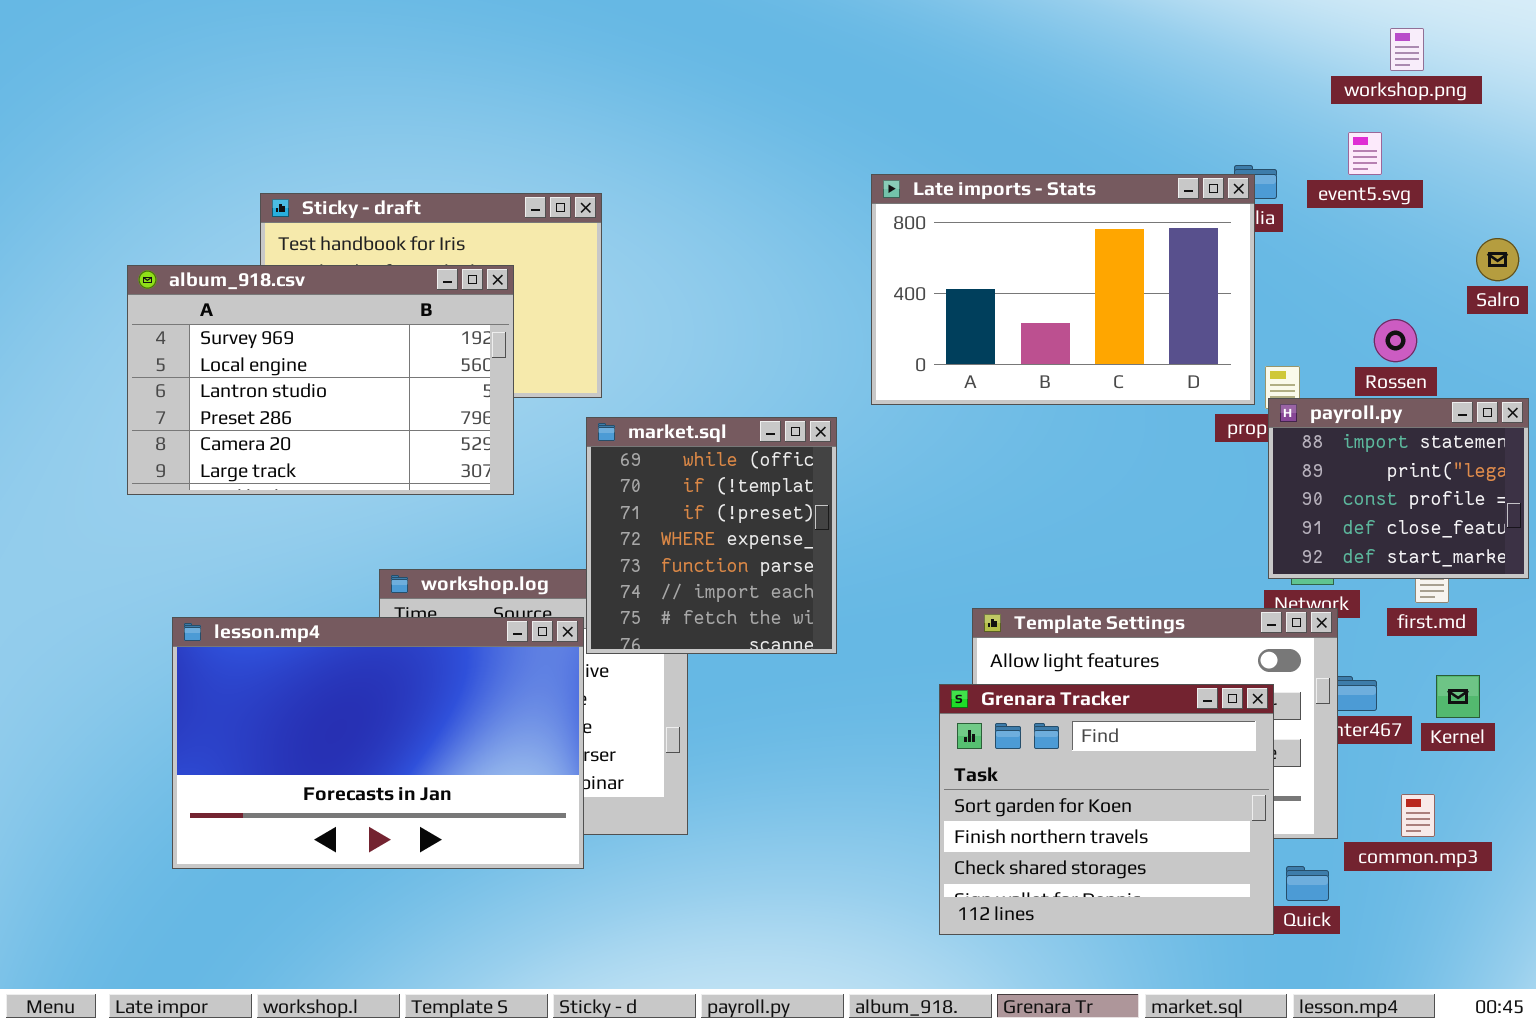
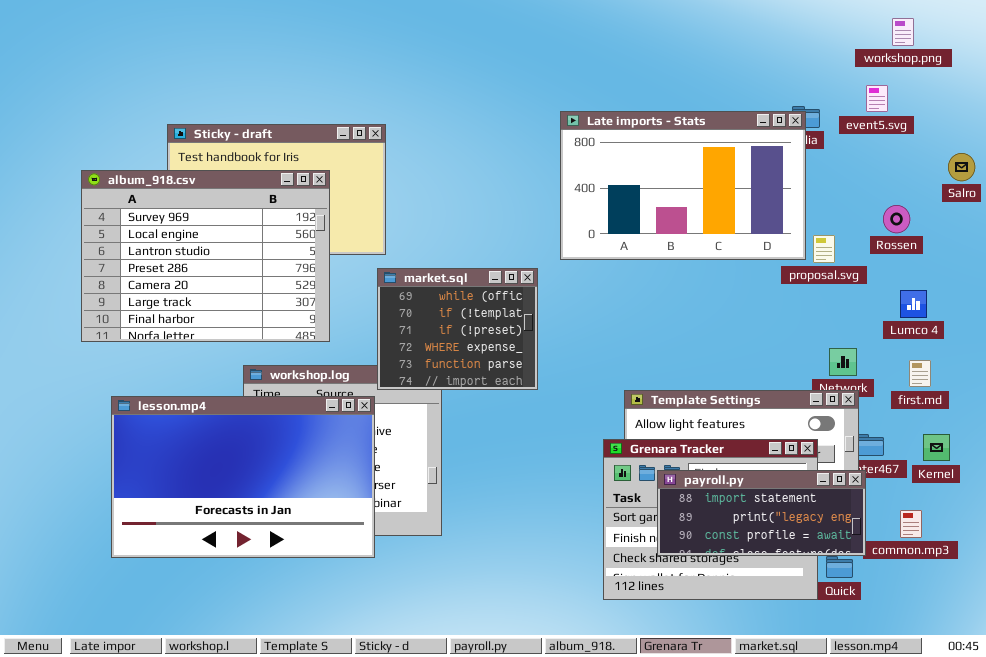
album_918.csv: [127,265,514,495] -> [81,170,330,342], resized
payroll.py: [1268,398,1529,579] -> [657,470,866,556], moved, resized
market.sql: [586,417,837,654] -> [377,268,538,390], resized

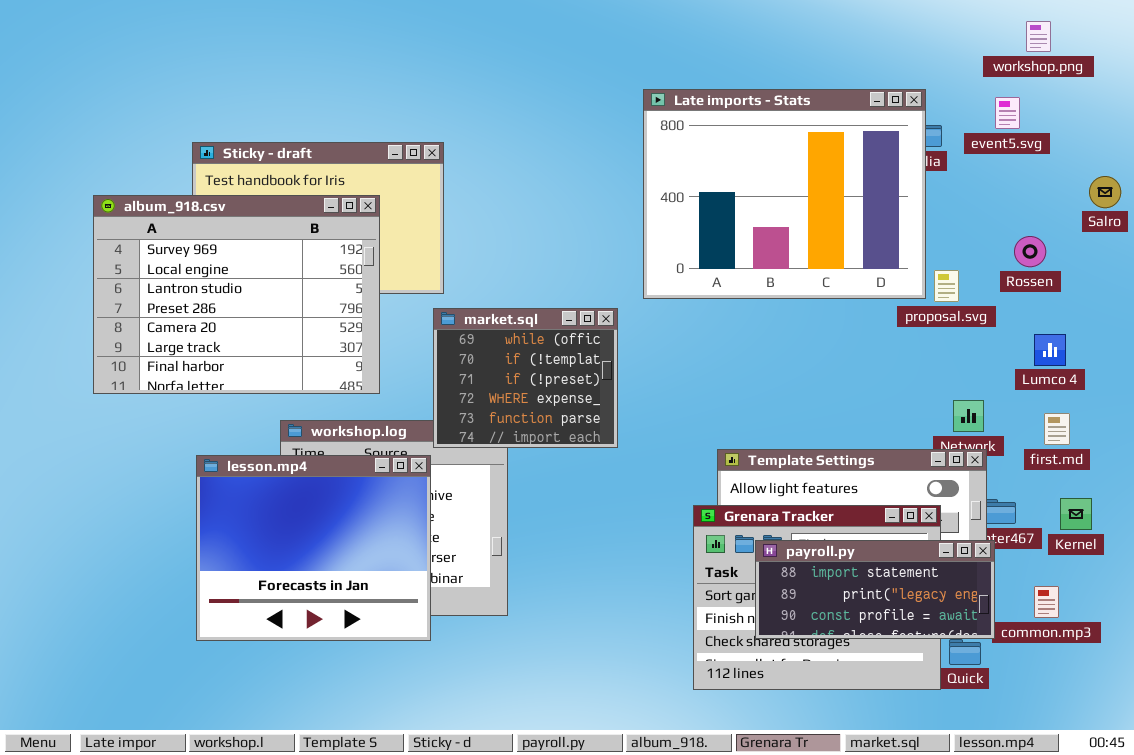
Late imports - Stats: [560,111,806,260] -> [643,89,926,299], resized
lesson.mp4: [111,396,375,558] -> [196,455,431,641], resized

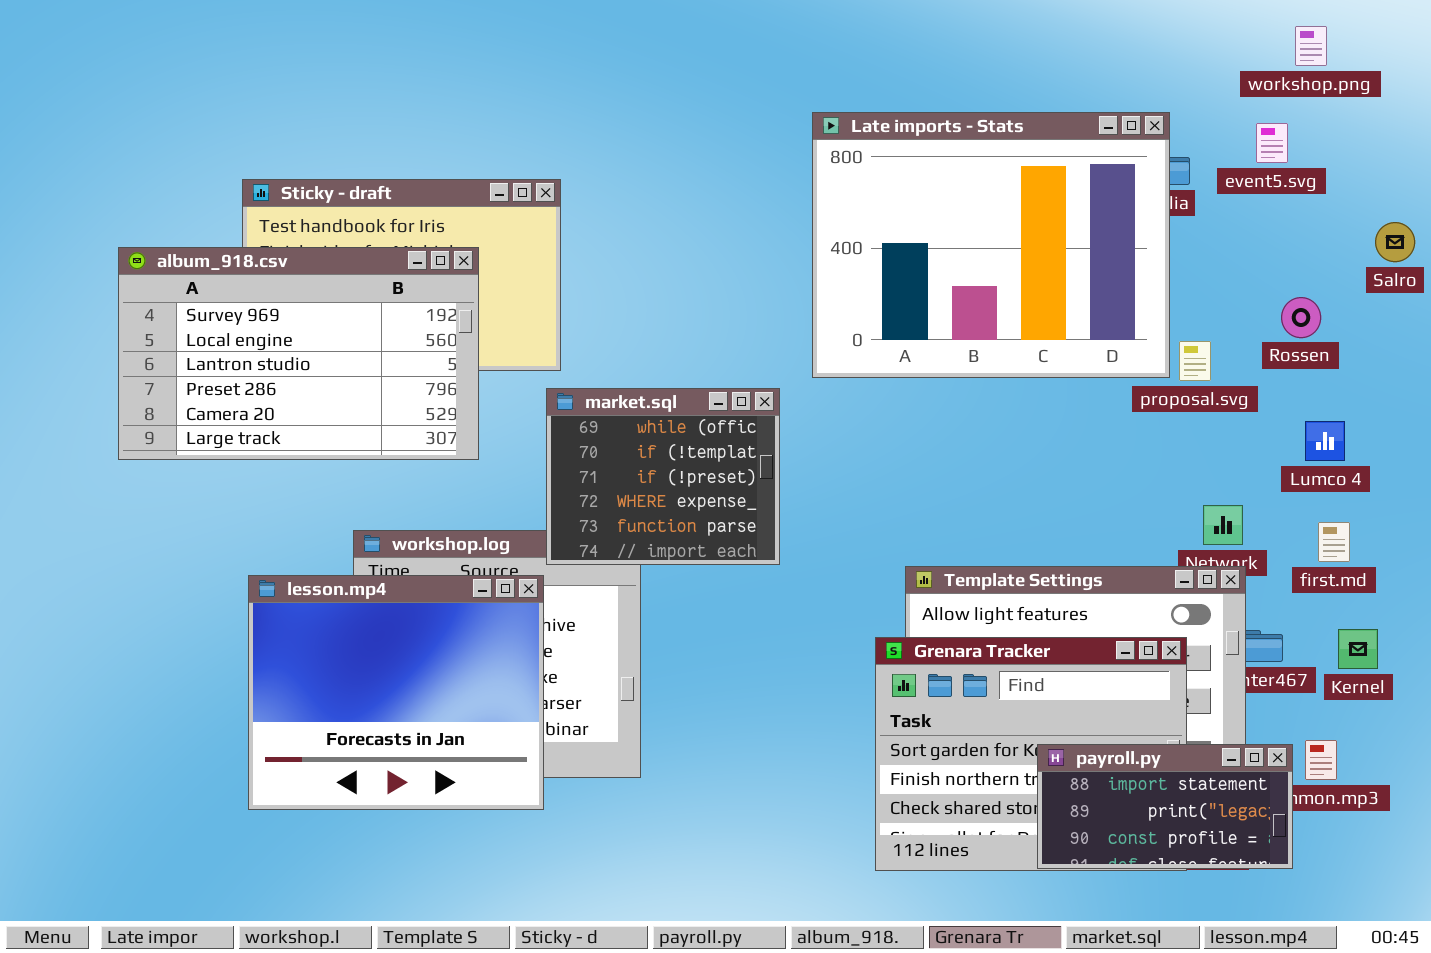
album_918.csv: [93,195,380,394] -> [118,247,479,460], resized
payroll.py: [755,540,995,639] -> [1037,744,1293,869], moved, resized

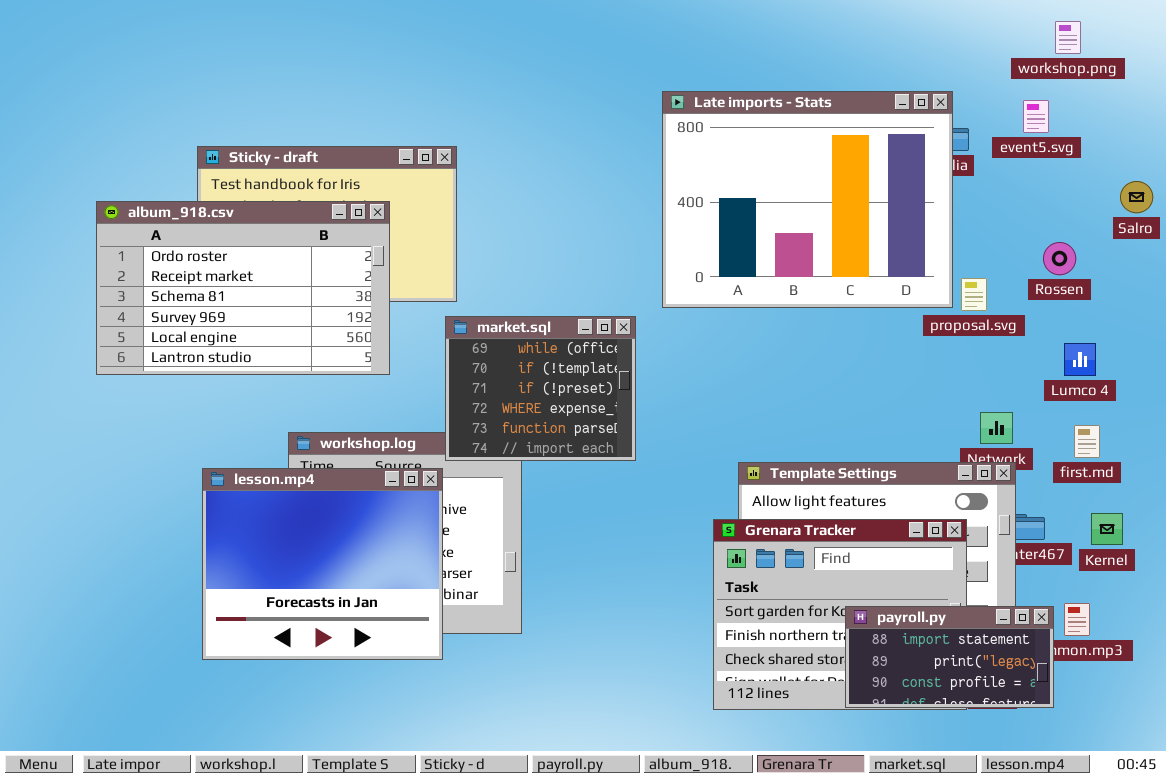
album_918.csv: [118,247,479,460] -> [96,201,390,375], scrolled up 3 rows

